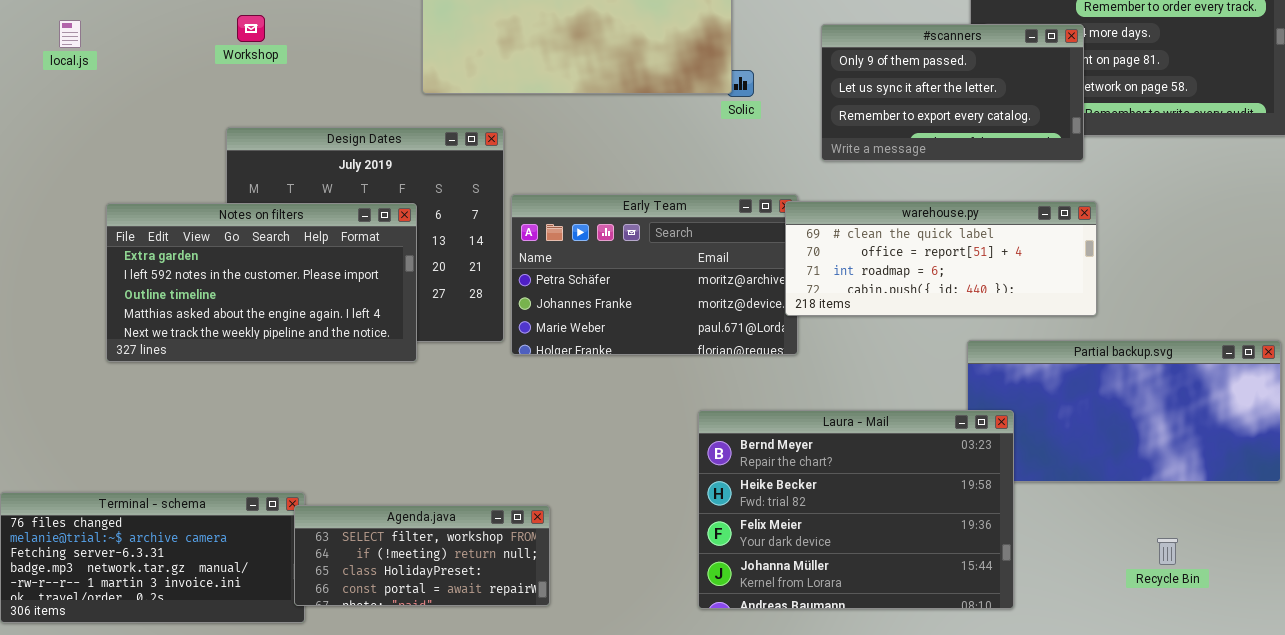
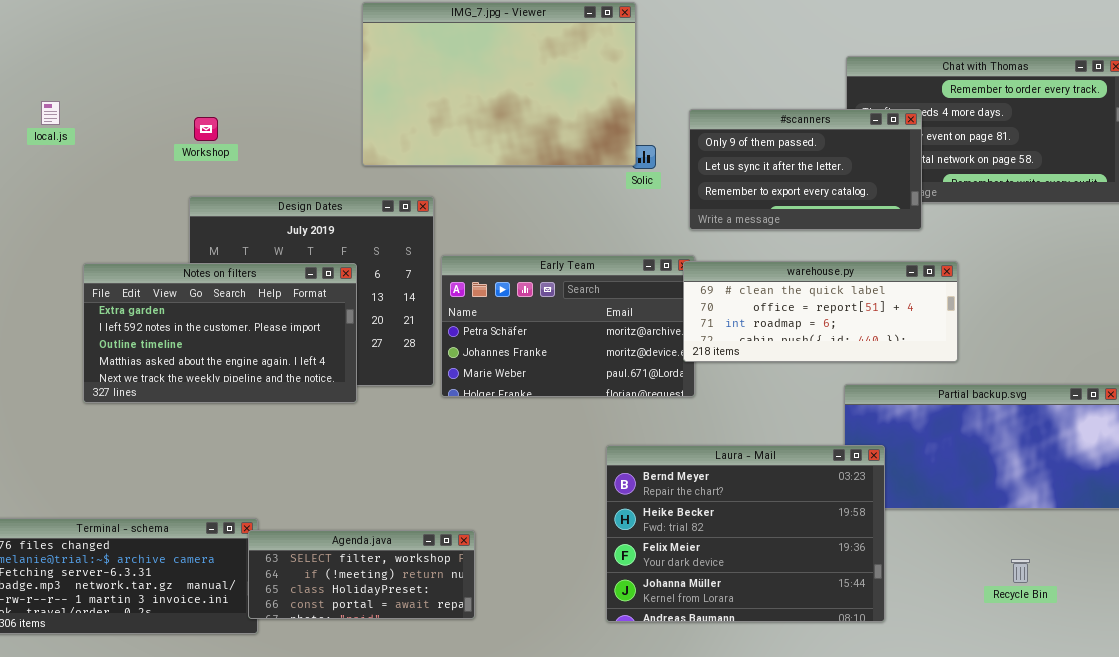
Workshop: [237,15,265,42] -> [194,117,218,141], moved
#scanners: [821,24,1084,161] -> [689,109,922,230], moved

